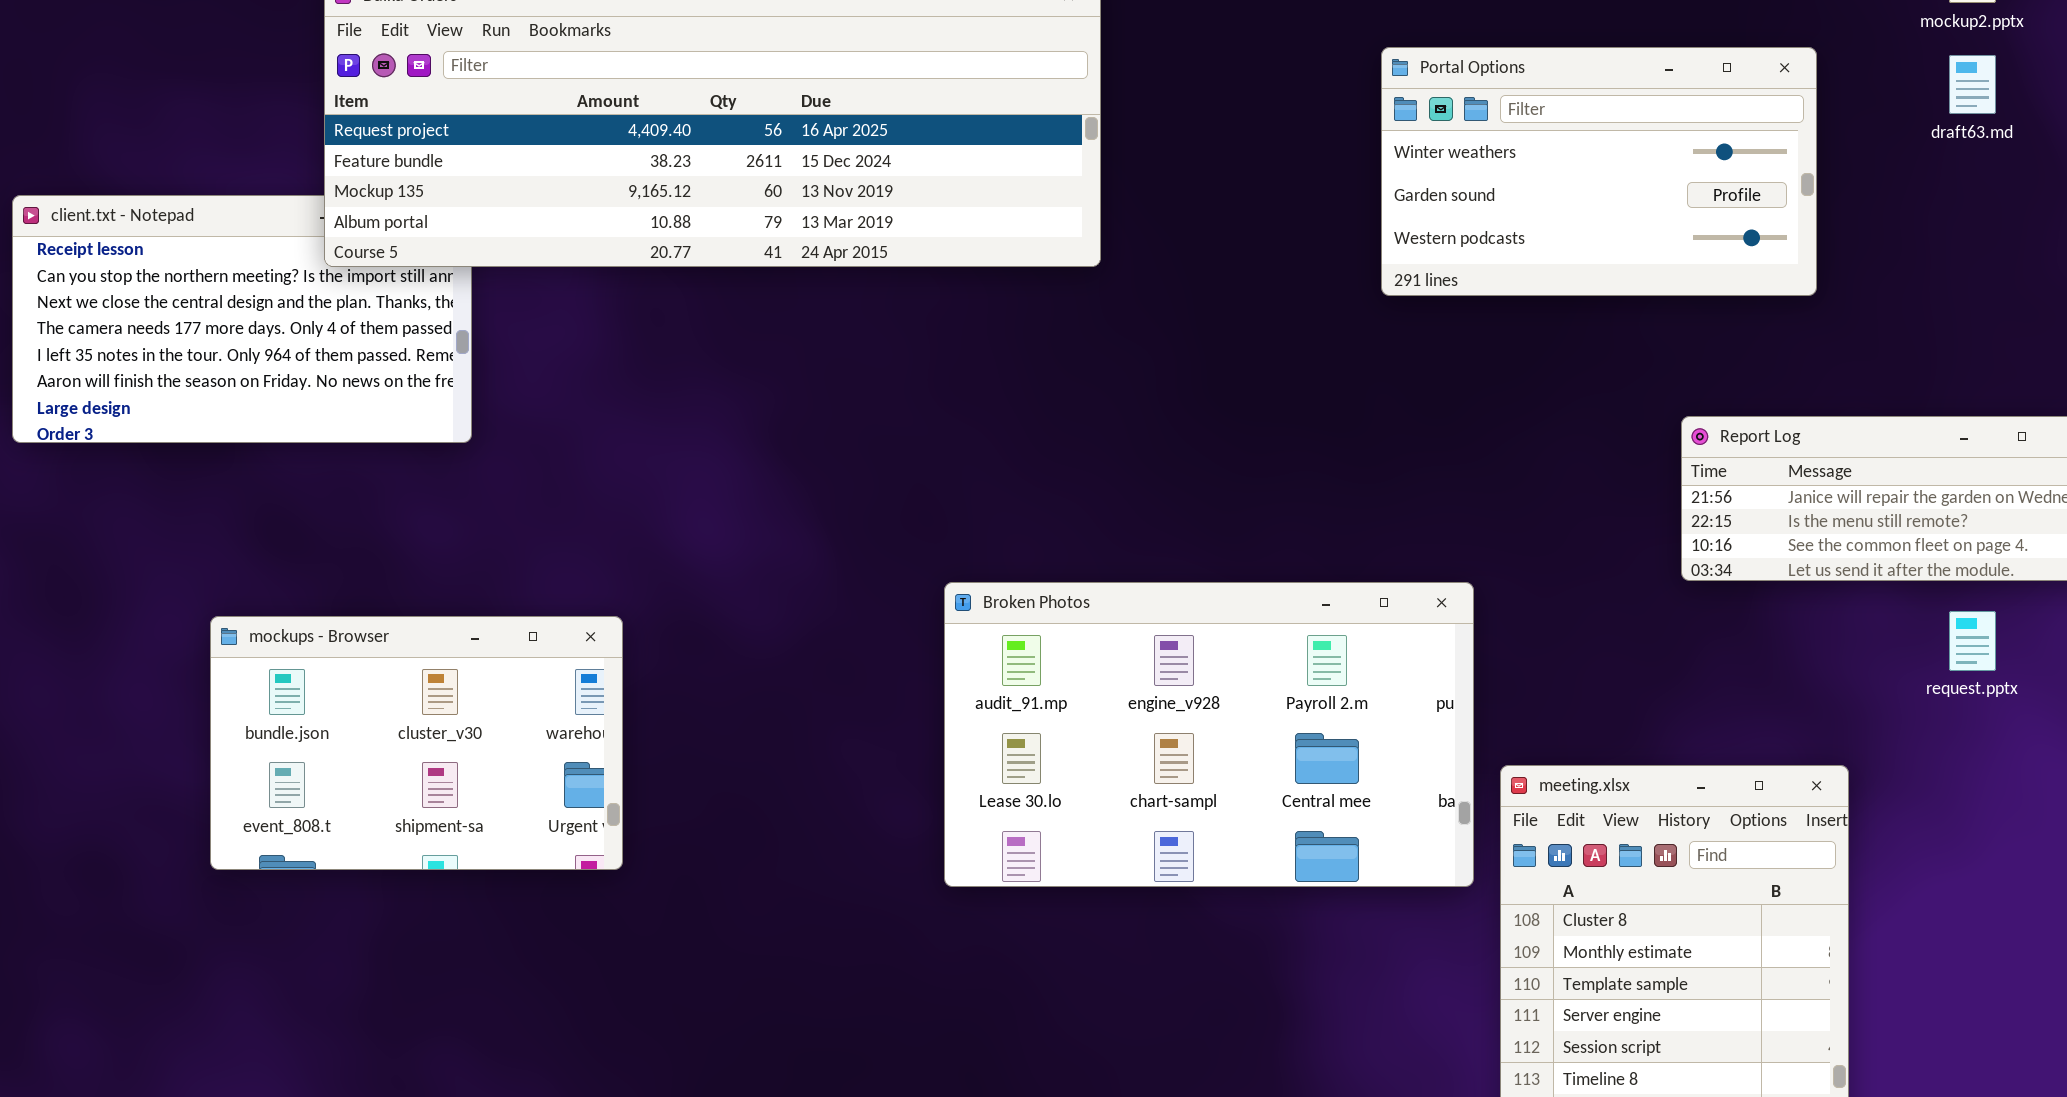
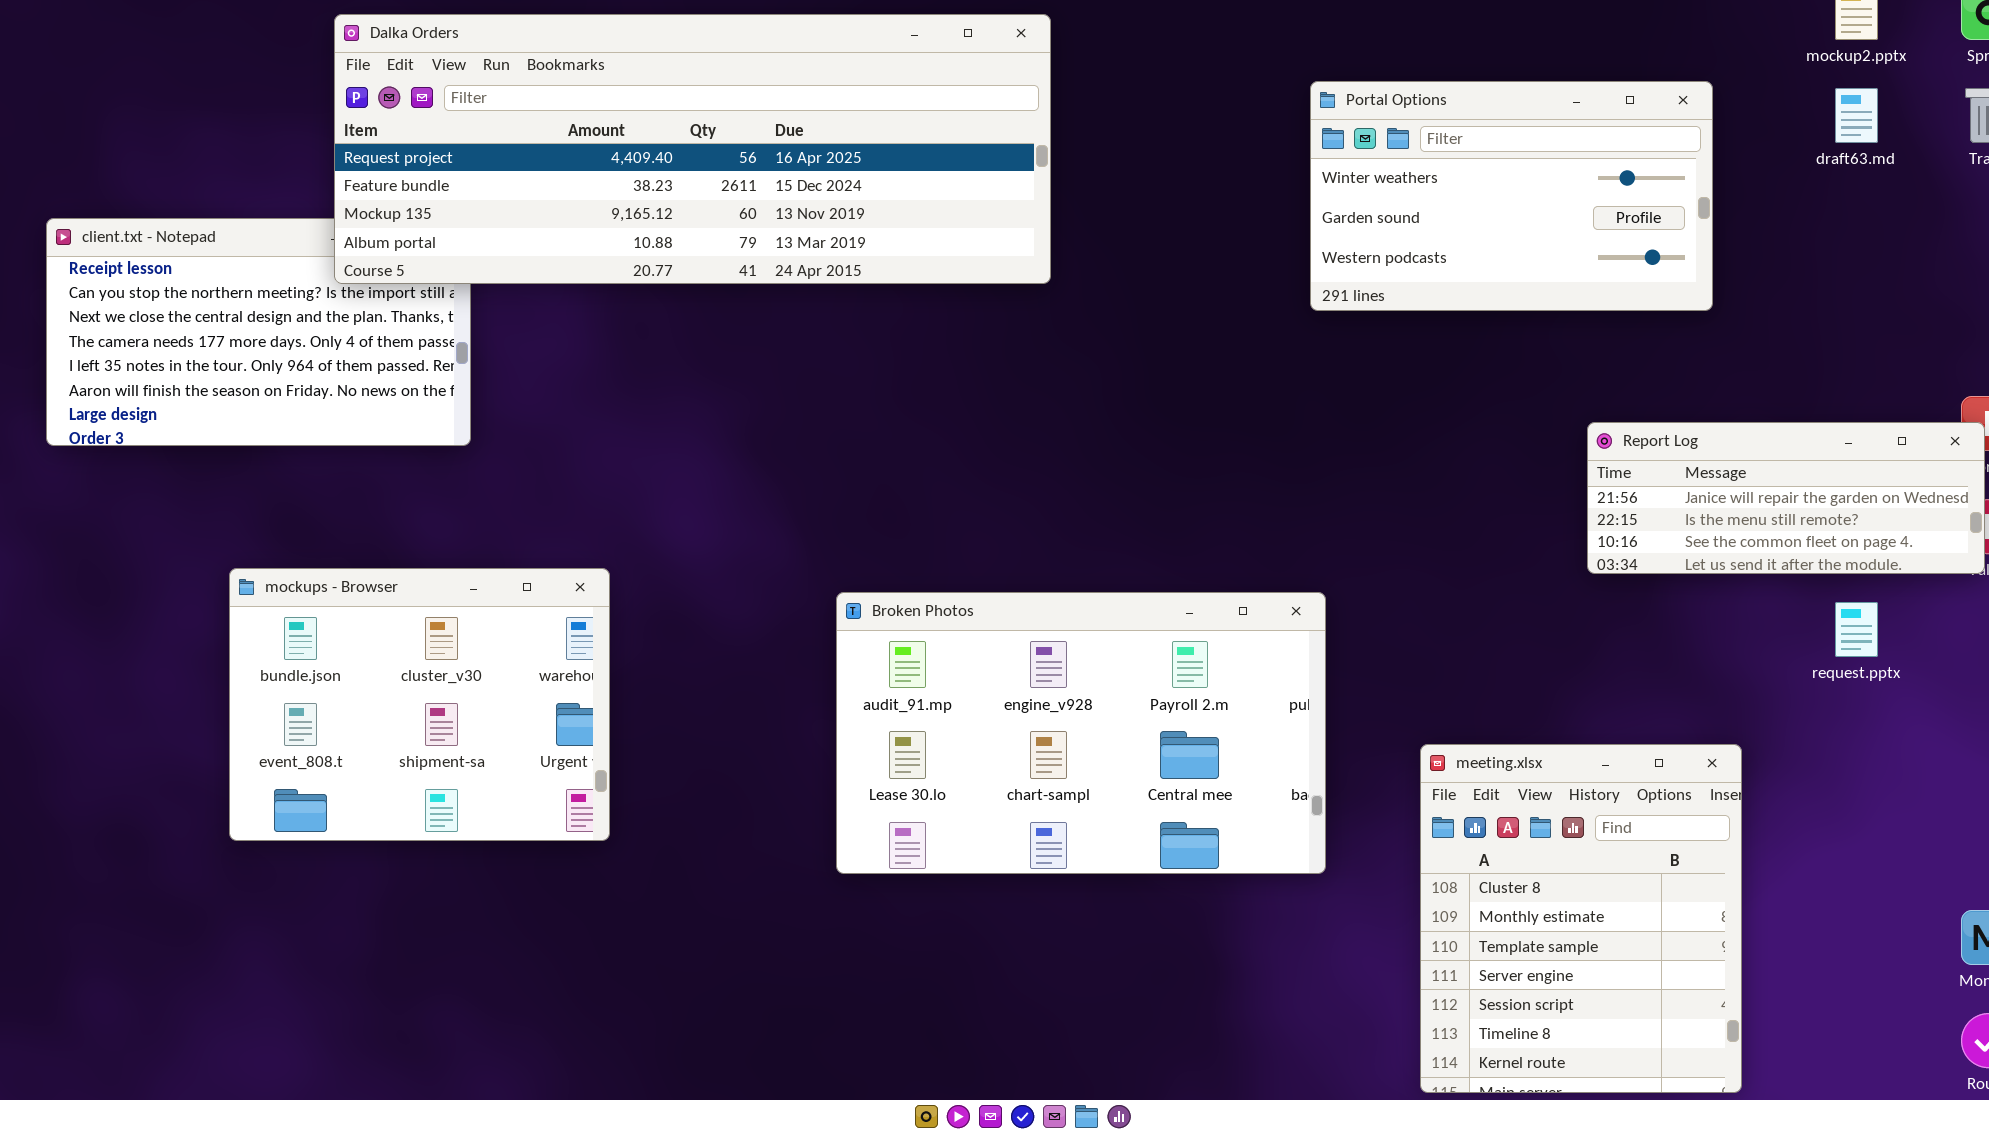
Broken Photos: [944,582,1474,887] -> [836,592,1326,874], moved
mockups - Browser: [210,616,623,870] -> [229,568,610,841], resized

